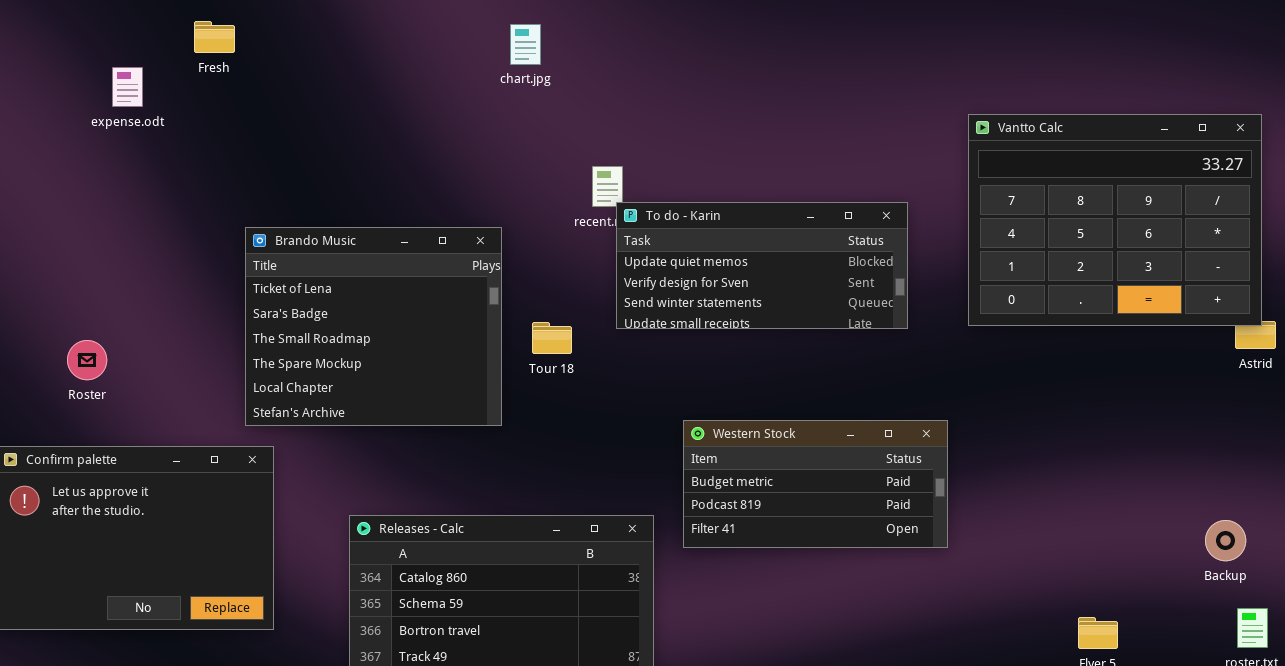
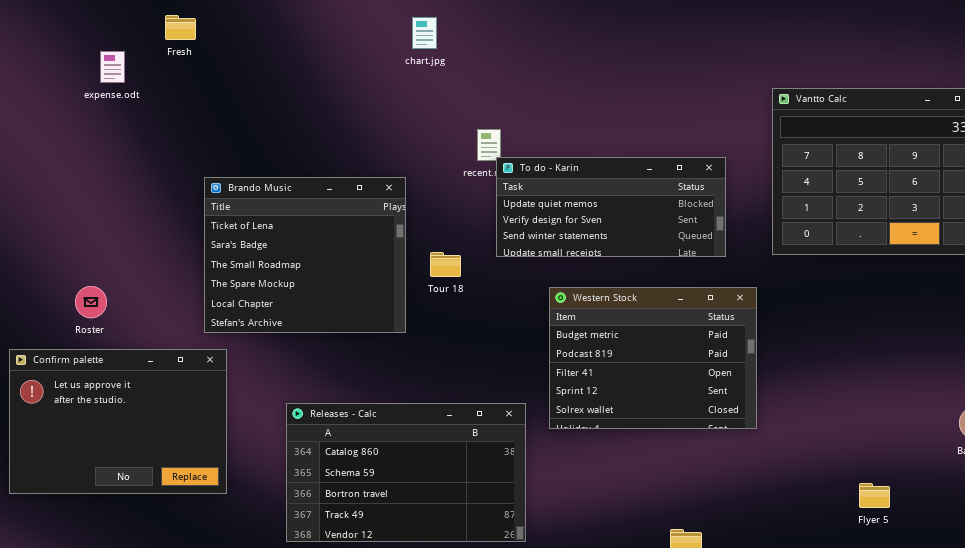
Roster: [67,340,107,380] -> [75,286,107,318], moved
Western Stock: [683,420,948,548] -> [549,287,757,429], resized

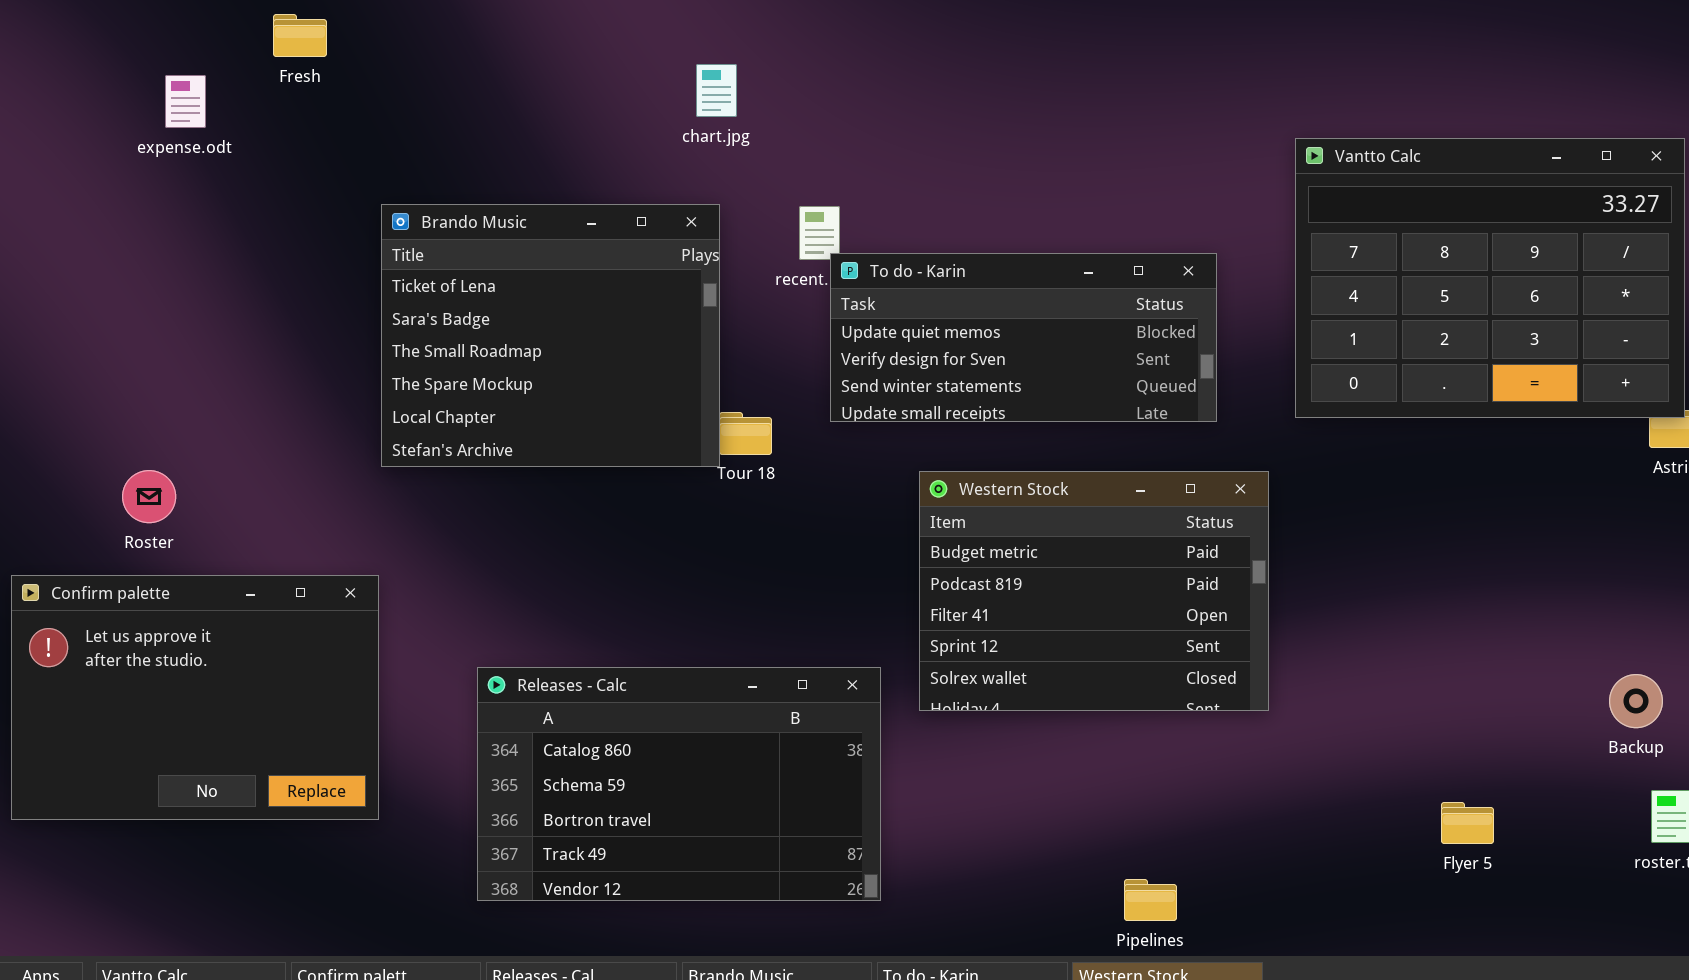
chart.jpg: [412,17,437,49] -> [696,64,737,117], moved
Brando Music: [204,177,406,333] -> [381,204,720,467], moved

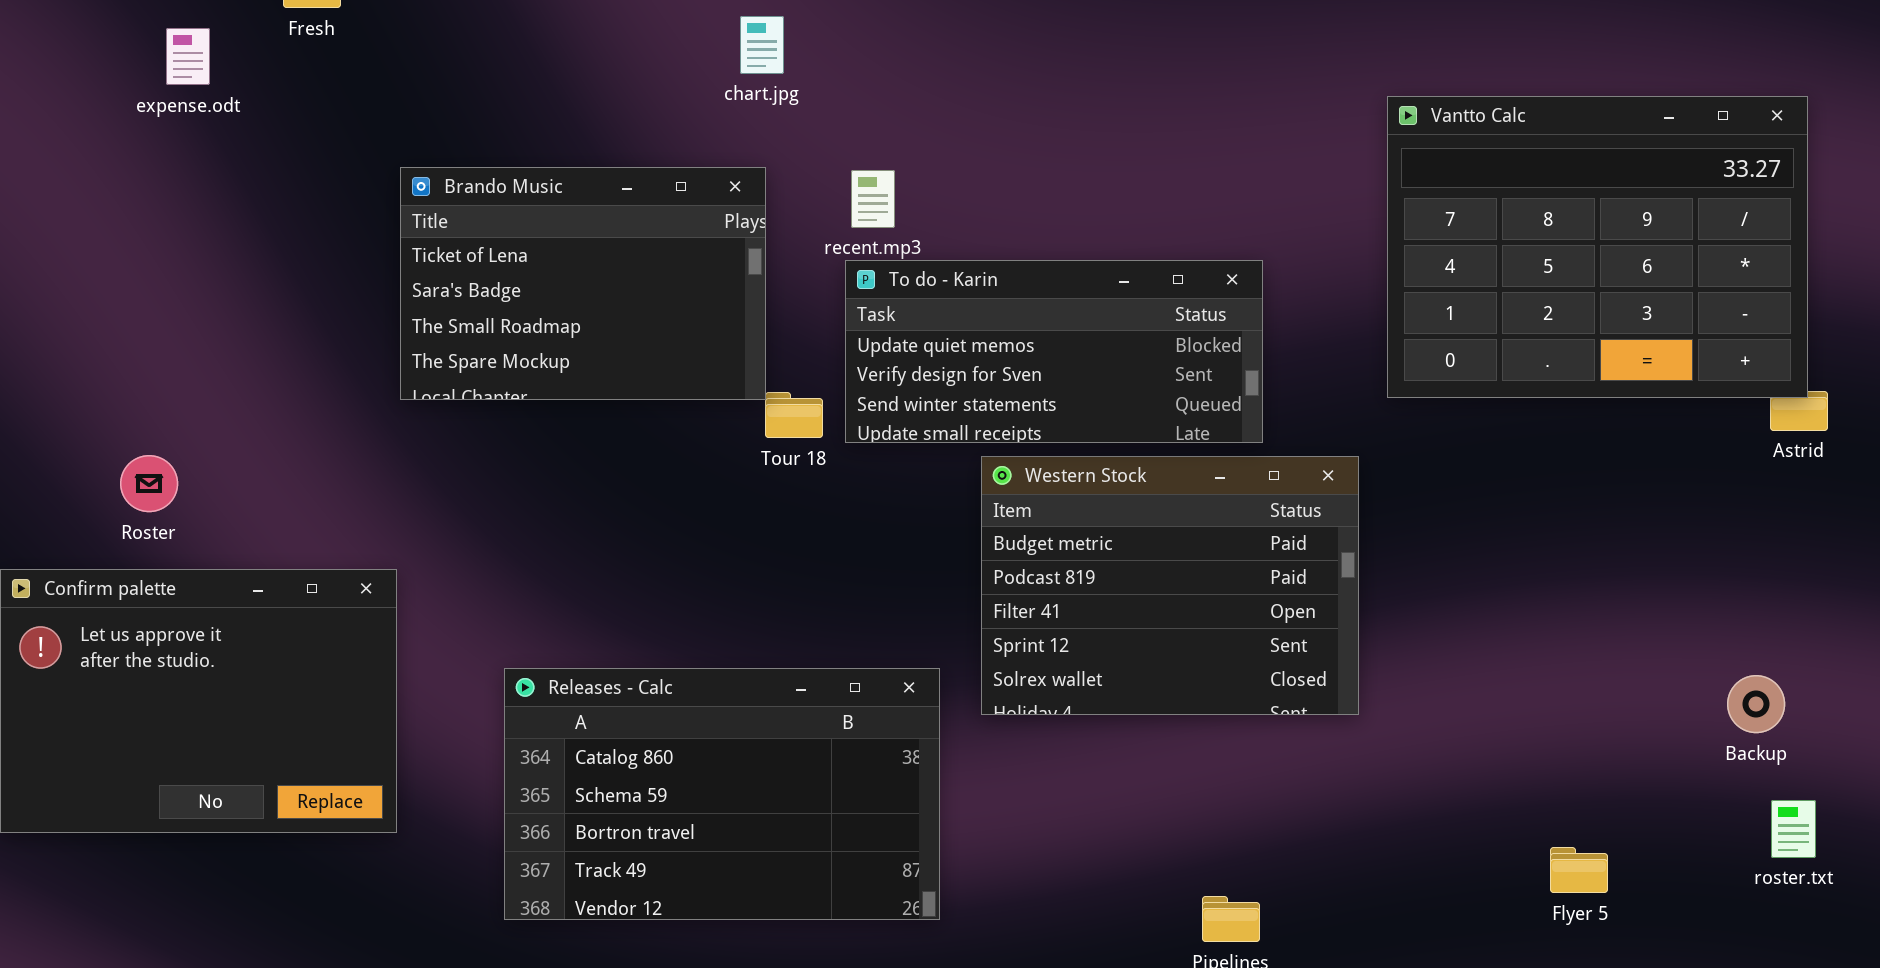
Brando Music: [381,204,720,467] -> [400,167,766,400], resized
To do - Karin: [830,253,1217,422] -> [845,260,1263,443], moved
Flyer 5: [1441,802,1494,844] -> [1550,847,1608,893], moved

